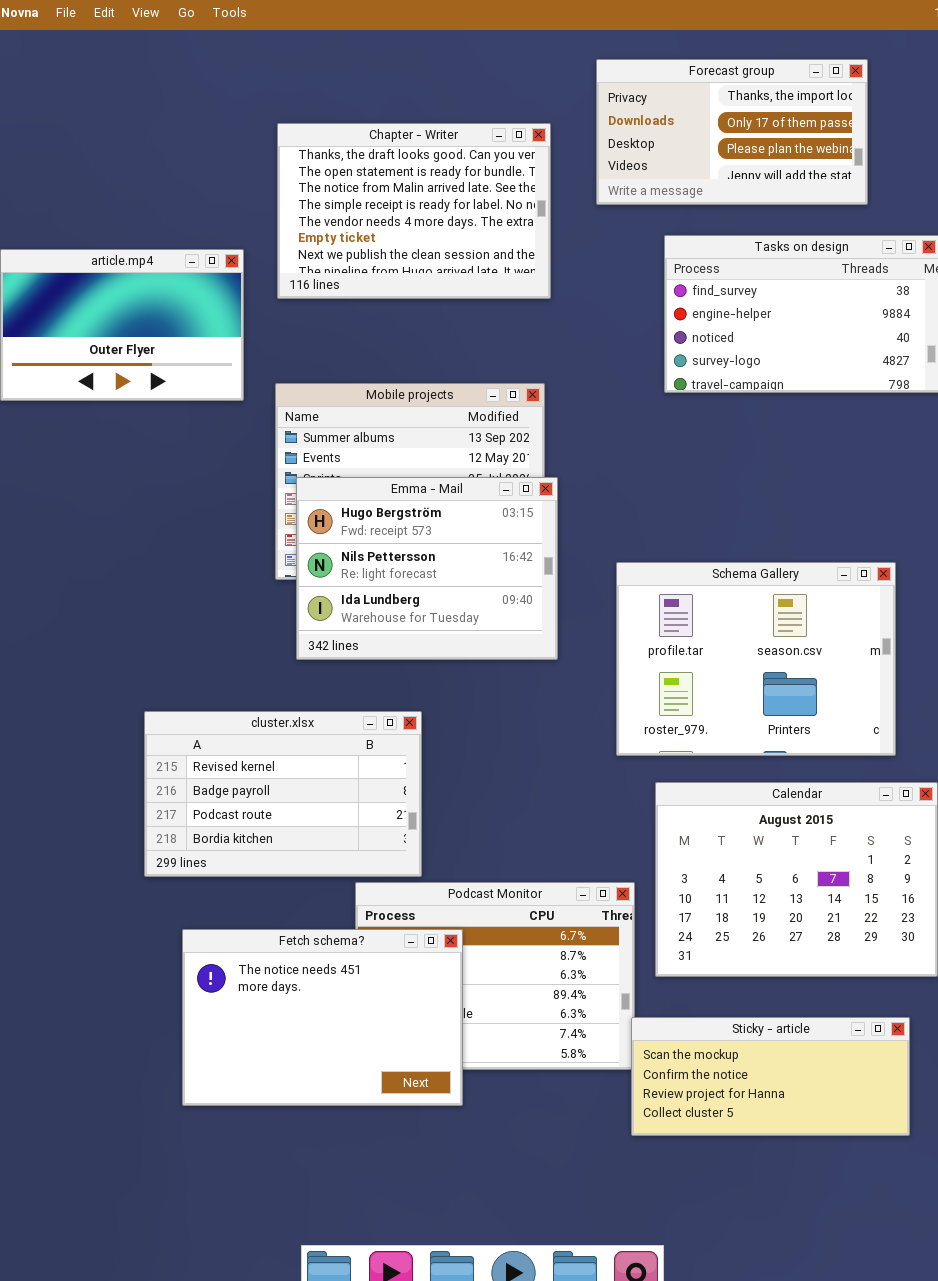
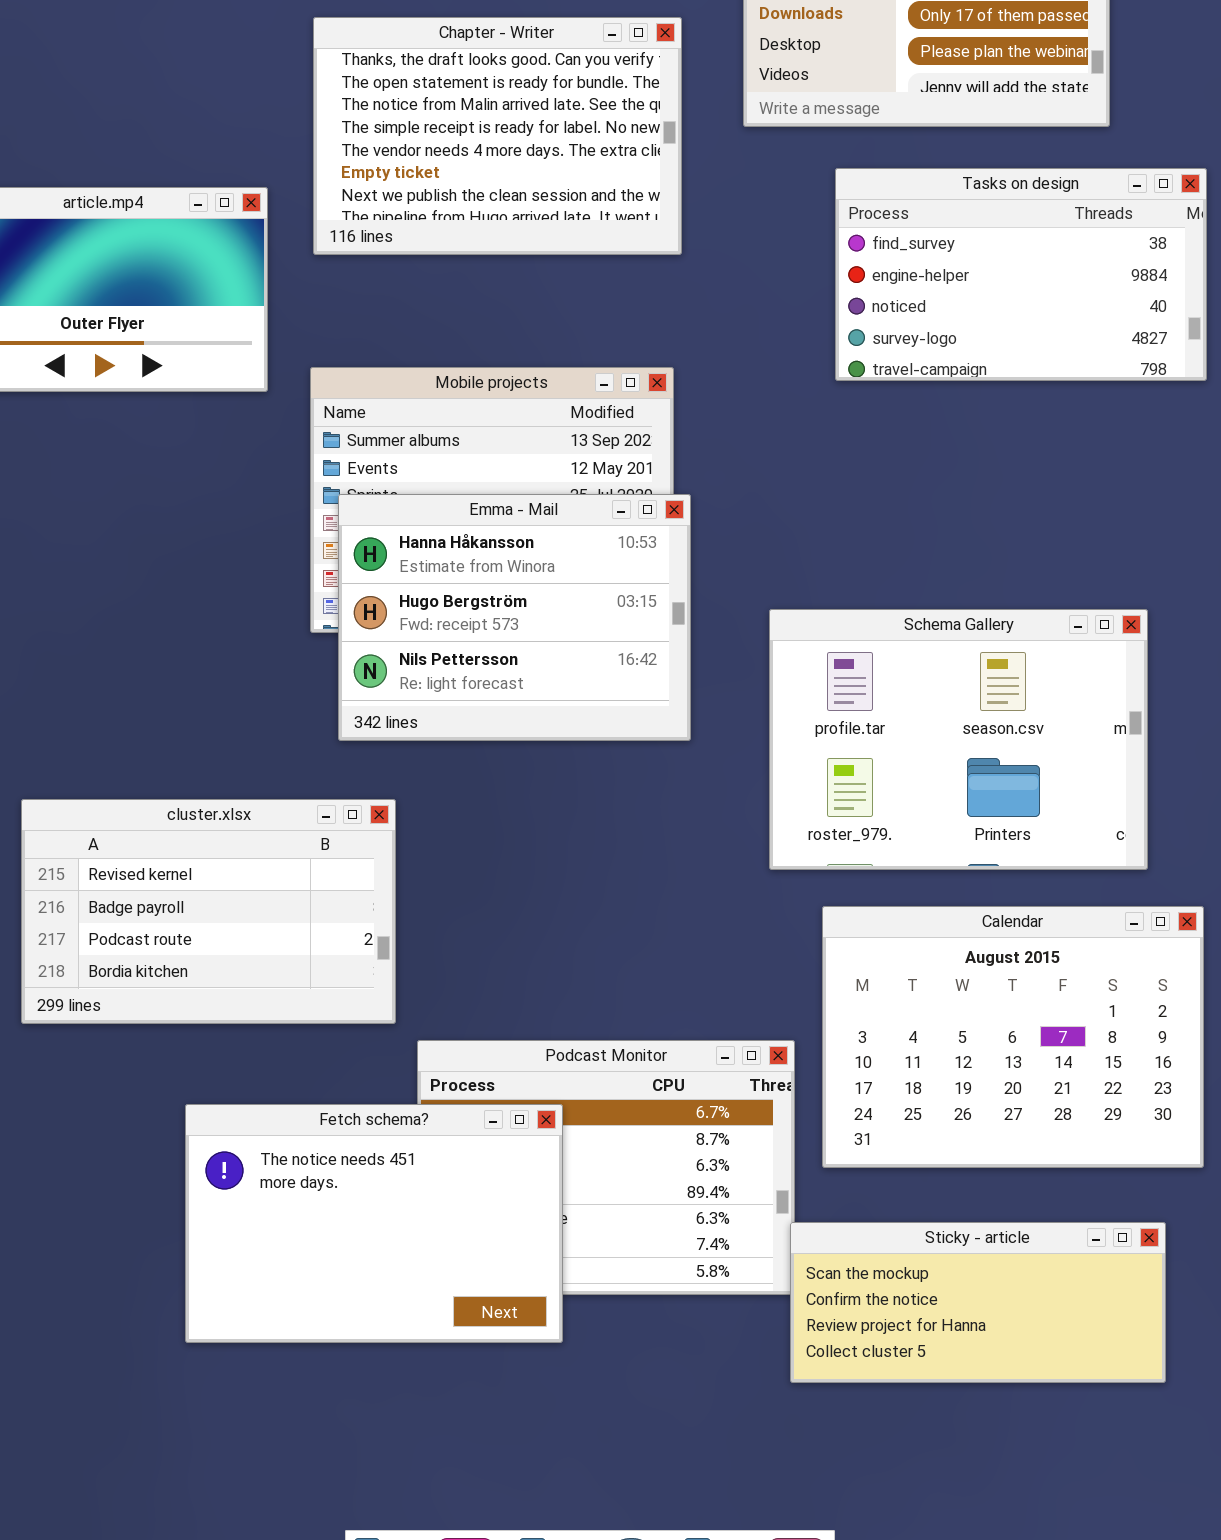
Emma - Mail: [296,477,558,660] -> [338,494,691,741], scrolled up 1 row
cluster.xlsx: [144,711,422,877] -> [21,799,396,1024], moved

